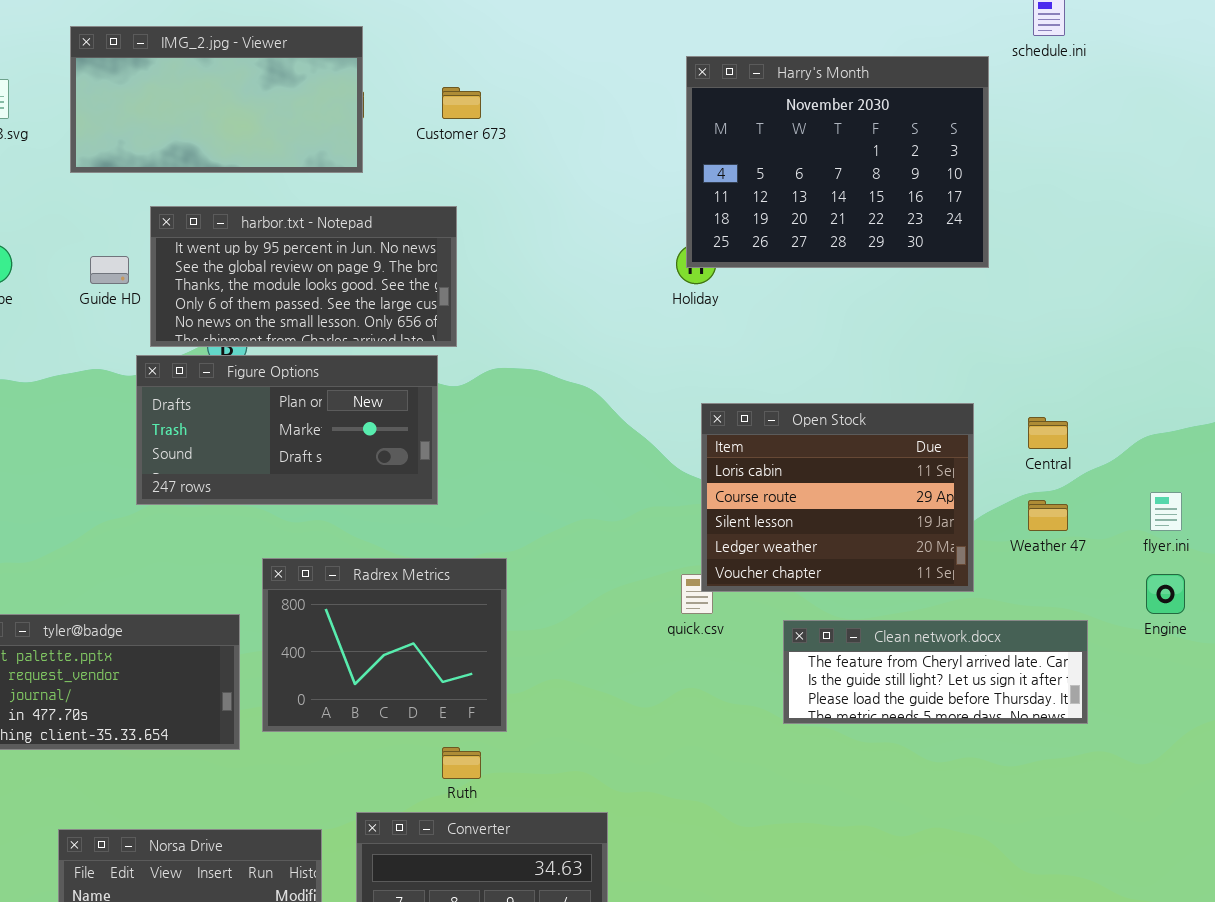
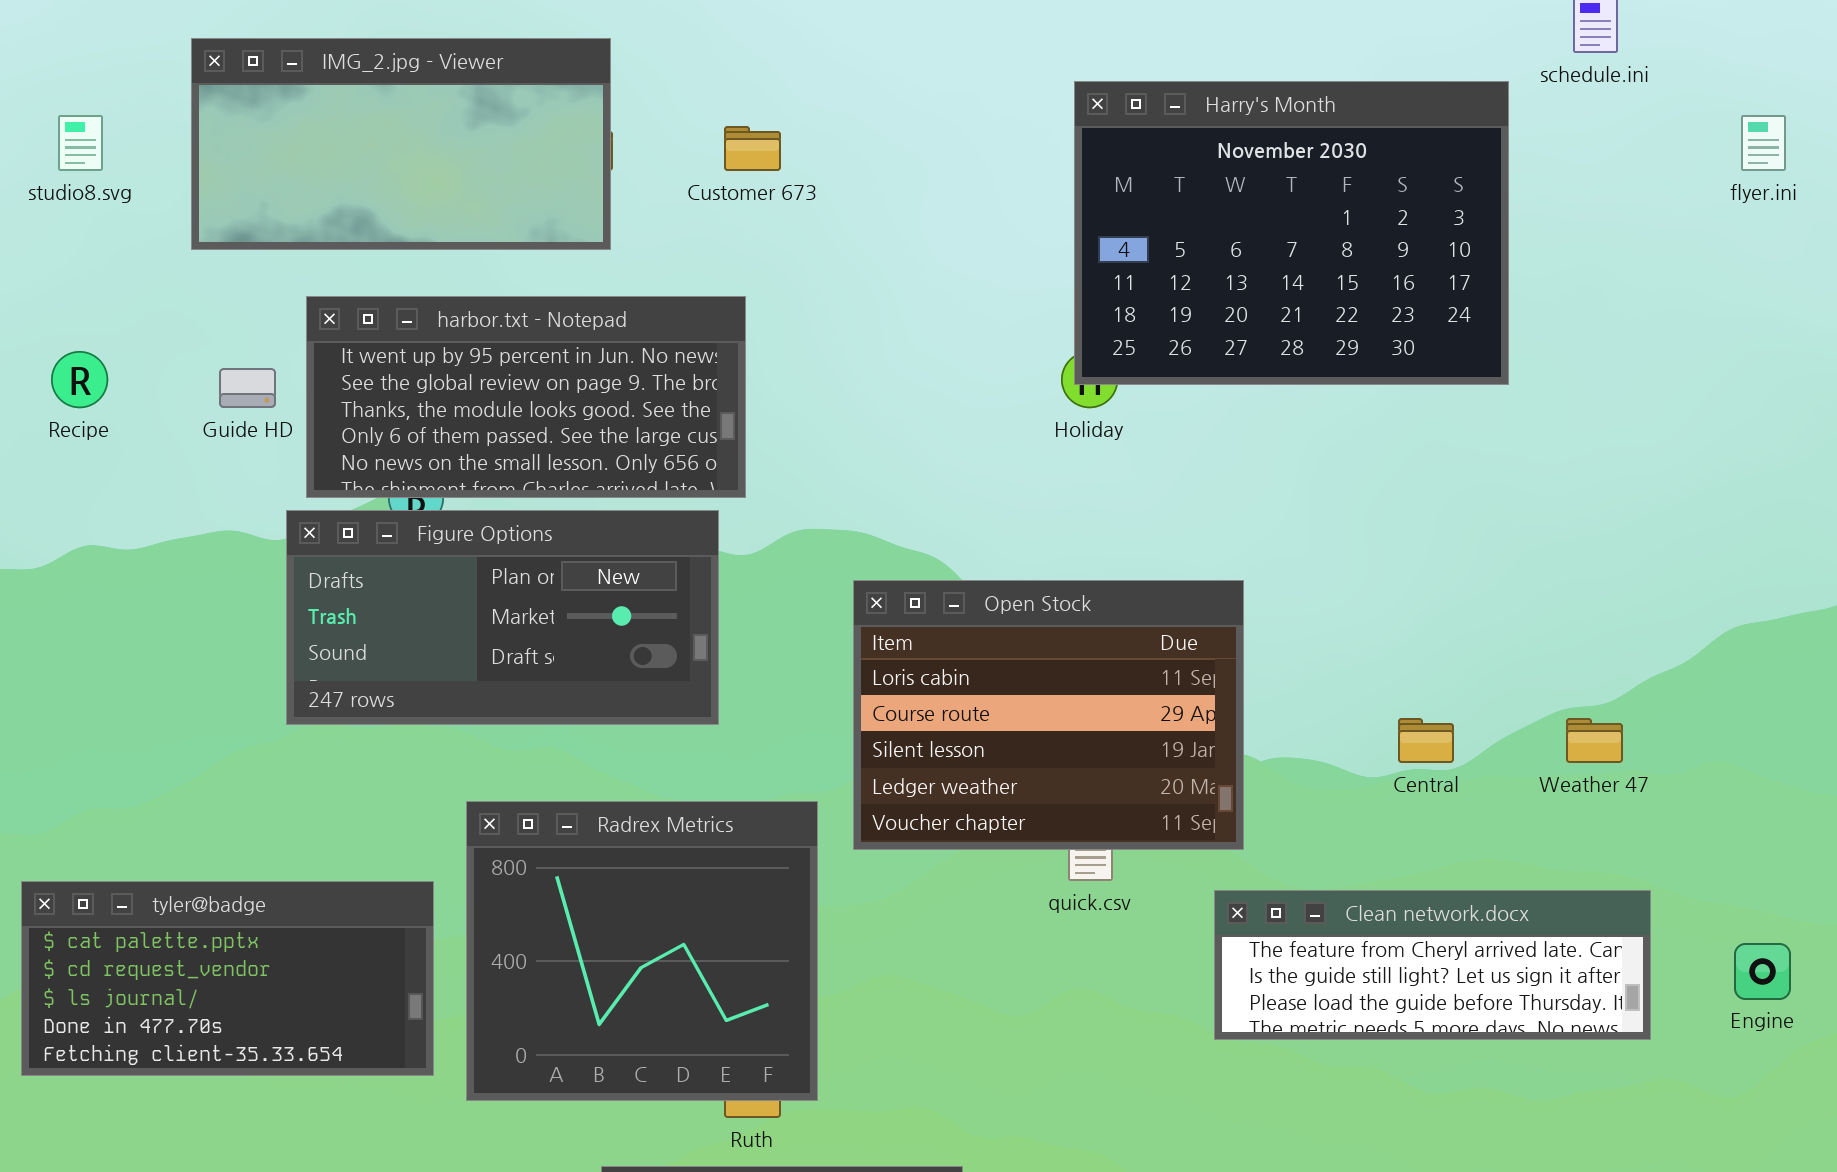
Open Stock: [701,403,974,592] -> [853,580,1244,850], moved
Central: [1028,417,1068,449] -> [1398,718,1454,763], moved
flyer.ini: [1150,492,1182,531] -> [1741,115,1786,171], moved
Radrex Metrics: [262,558,507,732] -> [466,801,818,1101], resized
Engine: [1146,574,1185,614] -> [1734,943,1791,1000], moved

